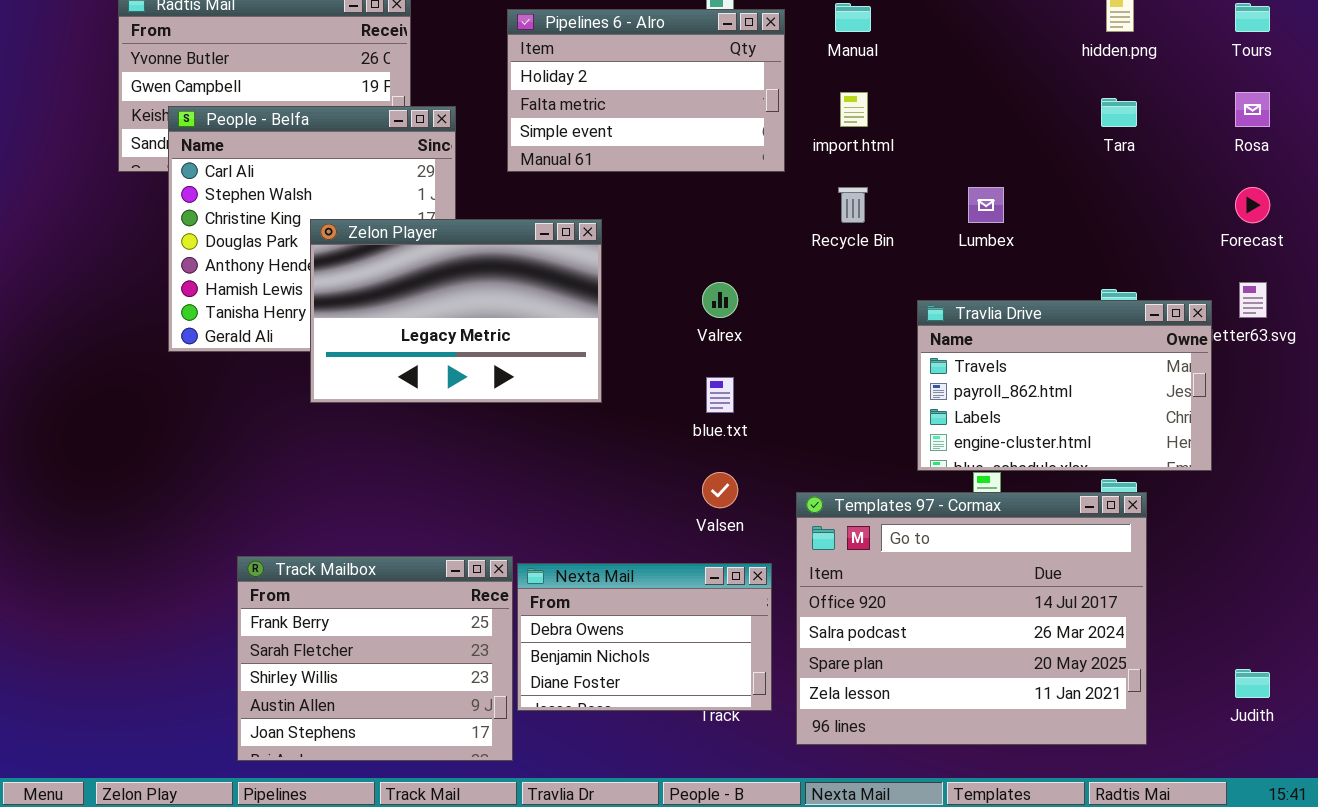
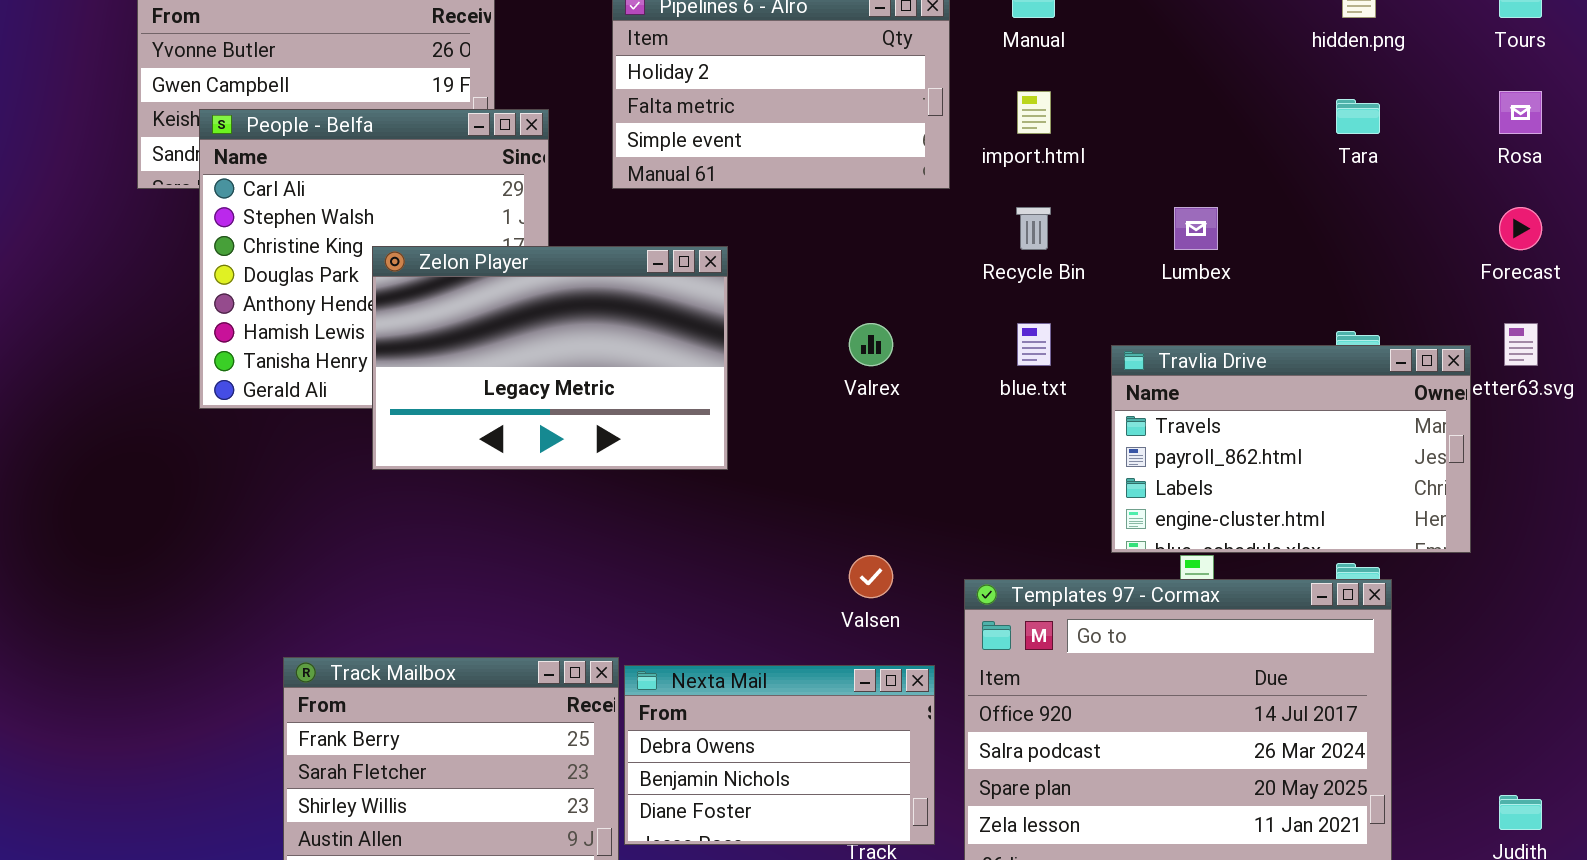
blue.txt: [706,377,734,413] -> [1017,323,1051,366], moved

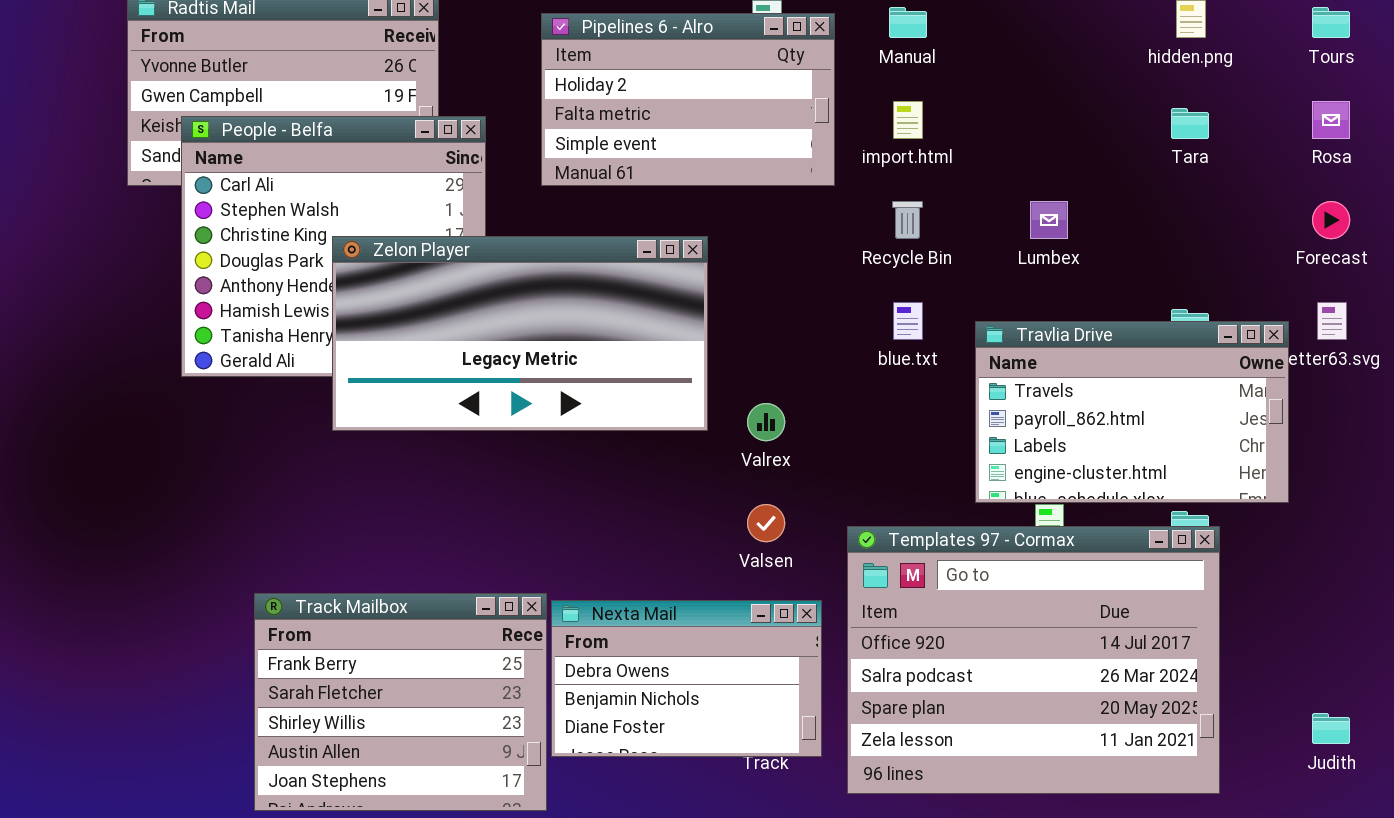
Zelon Player: [372,246,728,470] -> [332,236,708,431], resized
Valrex: [849,323,893,366] -> [747,403,785,441], moved

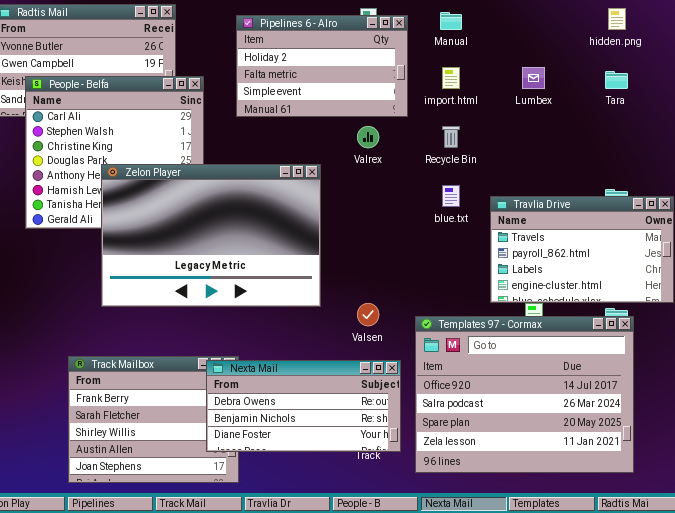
Lumbex: [1030,201,1068,239] -> [522,67,545,89], moved
Zelon Player: [332,236,708,431] -> [101,164,321,307], moved, resized
Valrex: [747,403,785,441] -> [357,126,379,148], moved
Nexta Mail: [551,600,822,757] -> [206,360,401,452], resized

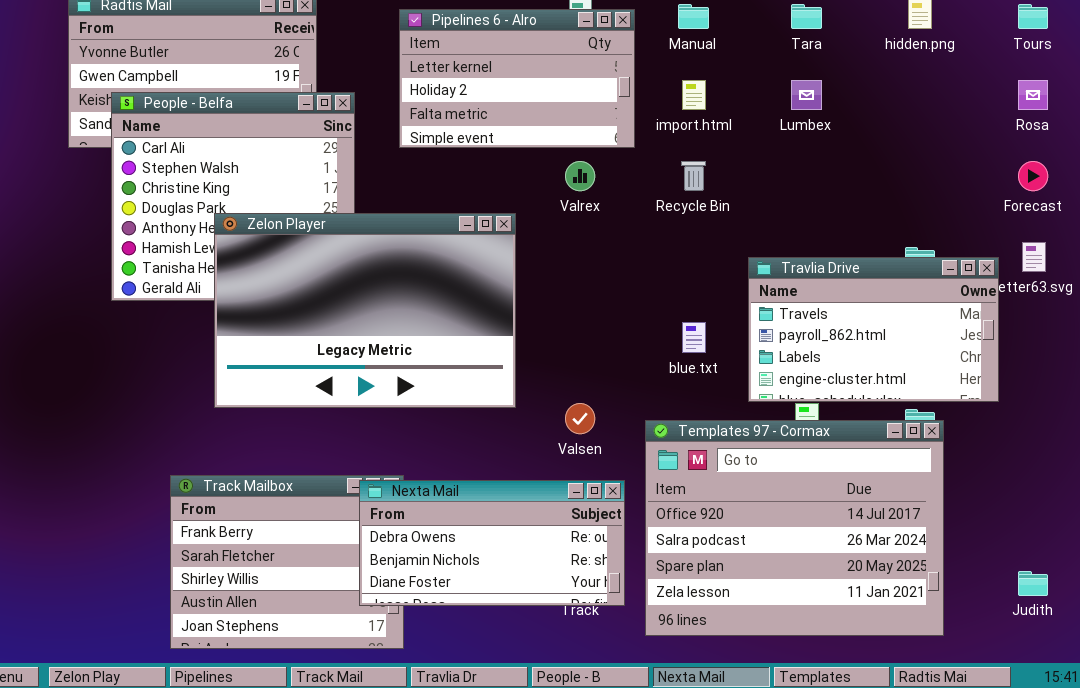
Pipelines 6 - Alro: [236,15,408,117] -> [399,9,635,148], scrolled up 1 row
Tara: [605,71,628,89] -> [791,4,822,29], moved
blue.txt: [442,185,460,207] -> [682,322,706,353], moved

